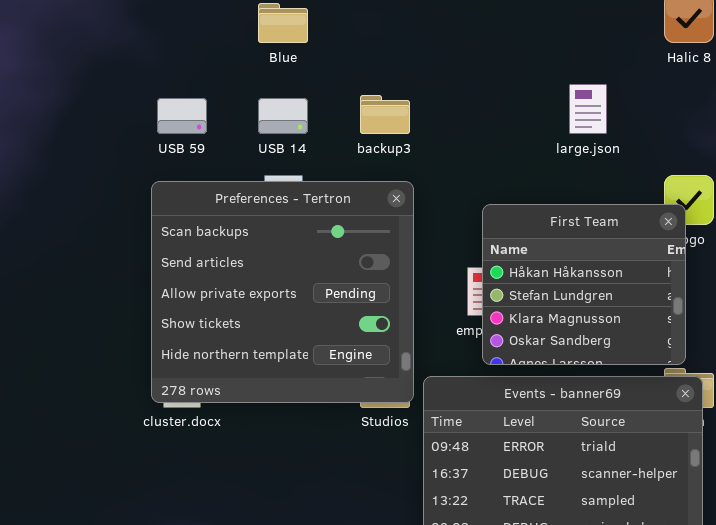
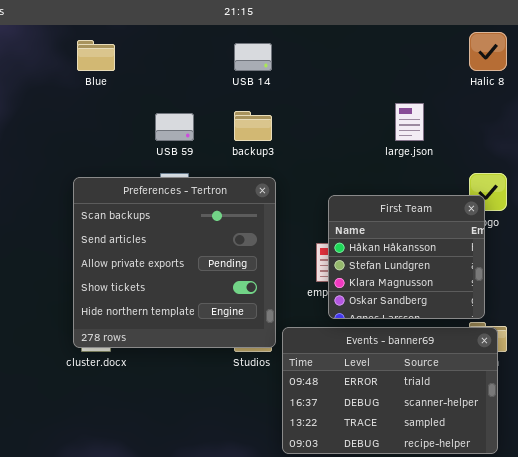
Blue: [258,3,308,43] -> [77,40,115,71], moved
USB 59: [157,98,207,134] -> [155,113,194,141], moved
USB 14: [258,98,308,134] -> [234,43,272,71], moved

